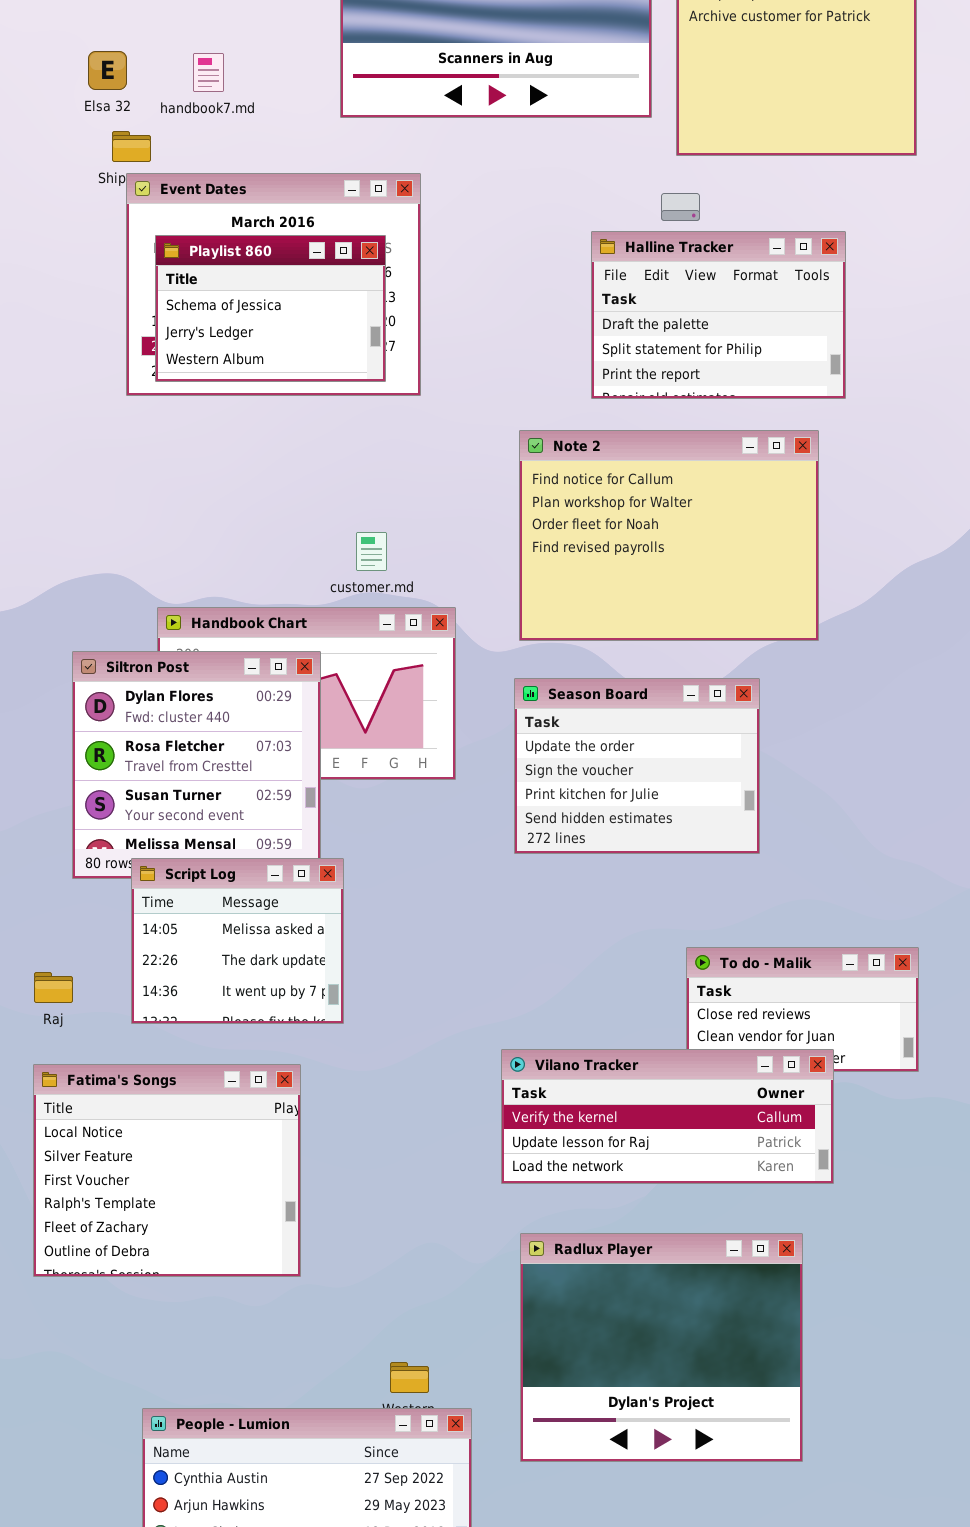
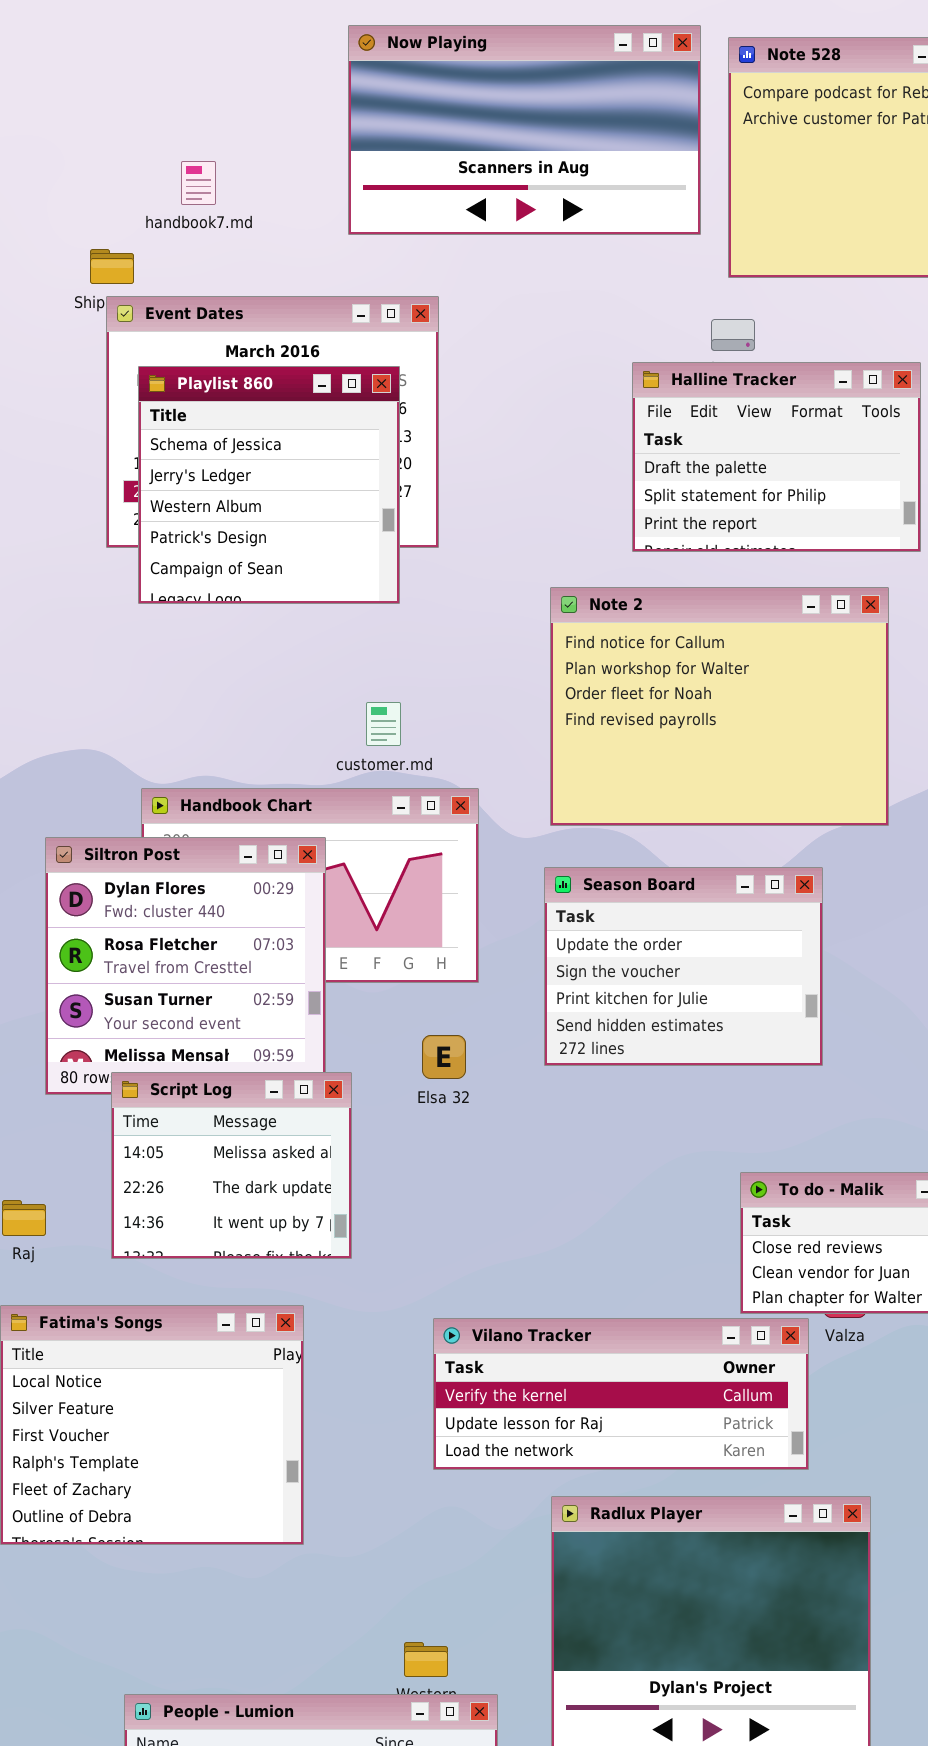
Elsa 32: [88,51,127,90] -> [422,1035,466,1079], moved
Playlist 860: [155,235,386,382] -> [138,366,400,604], resized
Vilano Tracker: [501,1049,834,1184] -> [433,1318,809,1470], moved

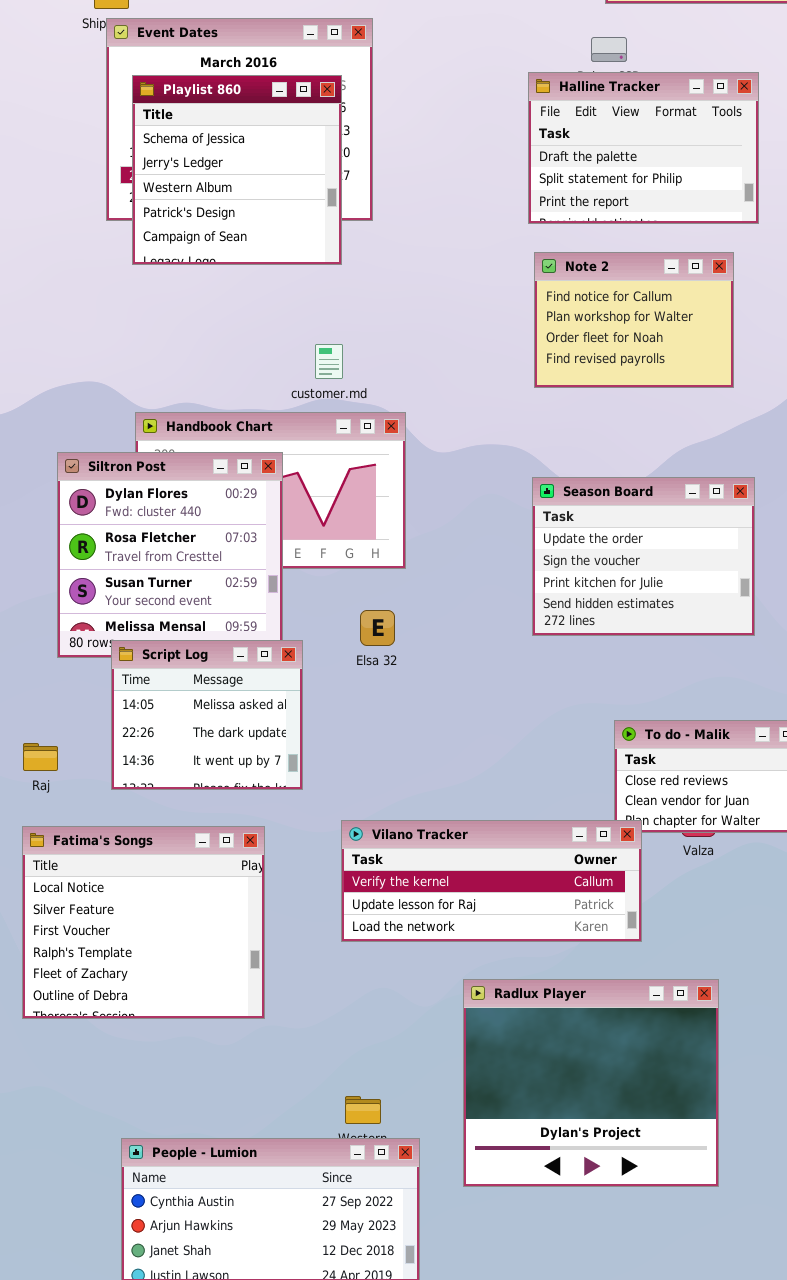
Note 2: [550,587,889,826] -> [534,252,734,388], resized
Season Board: [544,867,823,1066] -> [532,477,755,636], moved
Vilano Tracker: [433,1318,809,1470] -> [341,820,642,942], moved

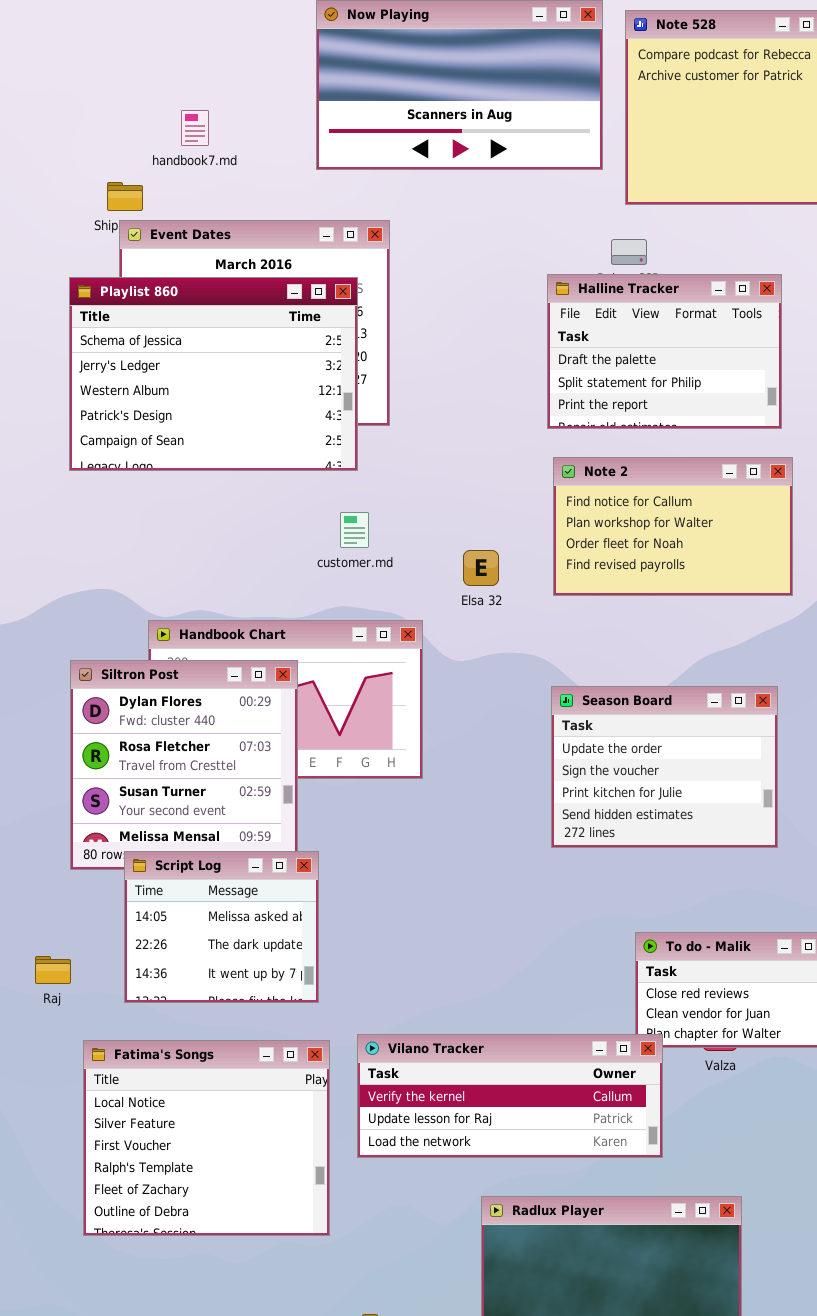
Playlist 860: [132,75,342,265] -> [69,277,358,471], resized
Note 2: [534,252,734,388] -> [553,457,793,596], resized
customer.md: [315,344,343,379] -> [340,512,369,548], moved
Elsa 32: [360,610,395,646] -> [463,550,499,586], moved
Fatima's Songs: [22,826,265,1019] -> [83,1040,330,1236], moved

